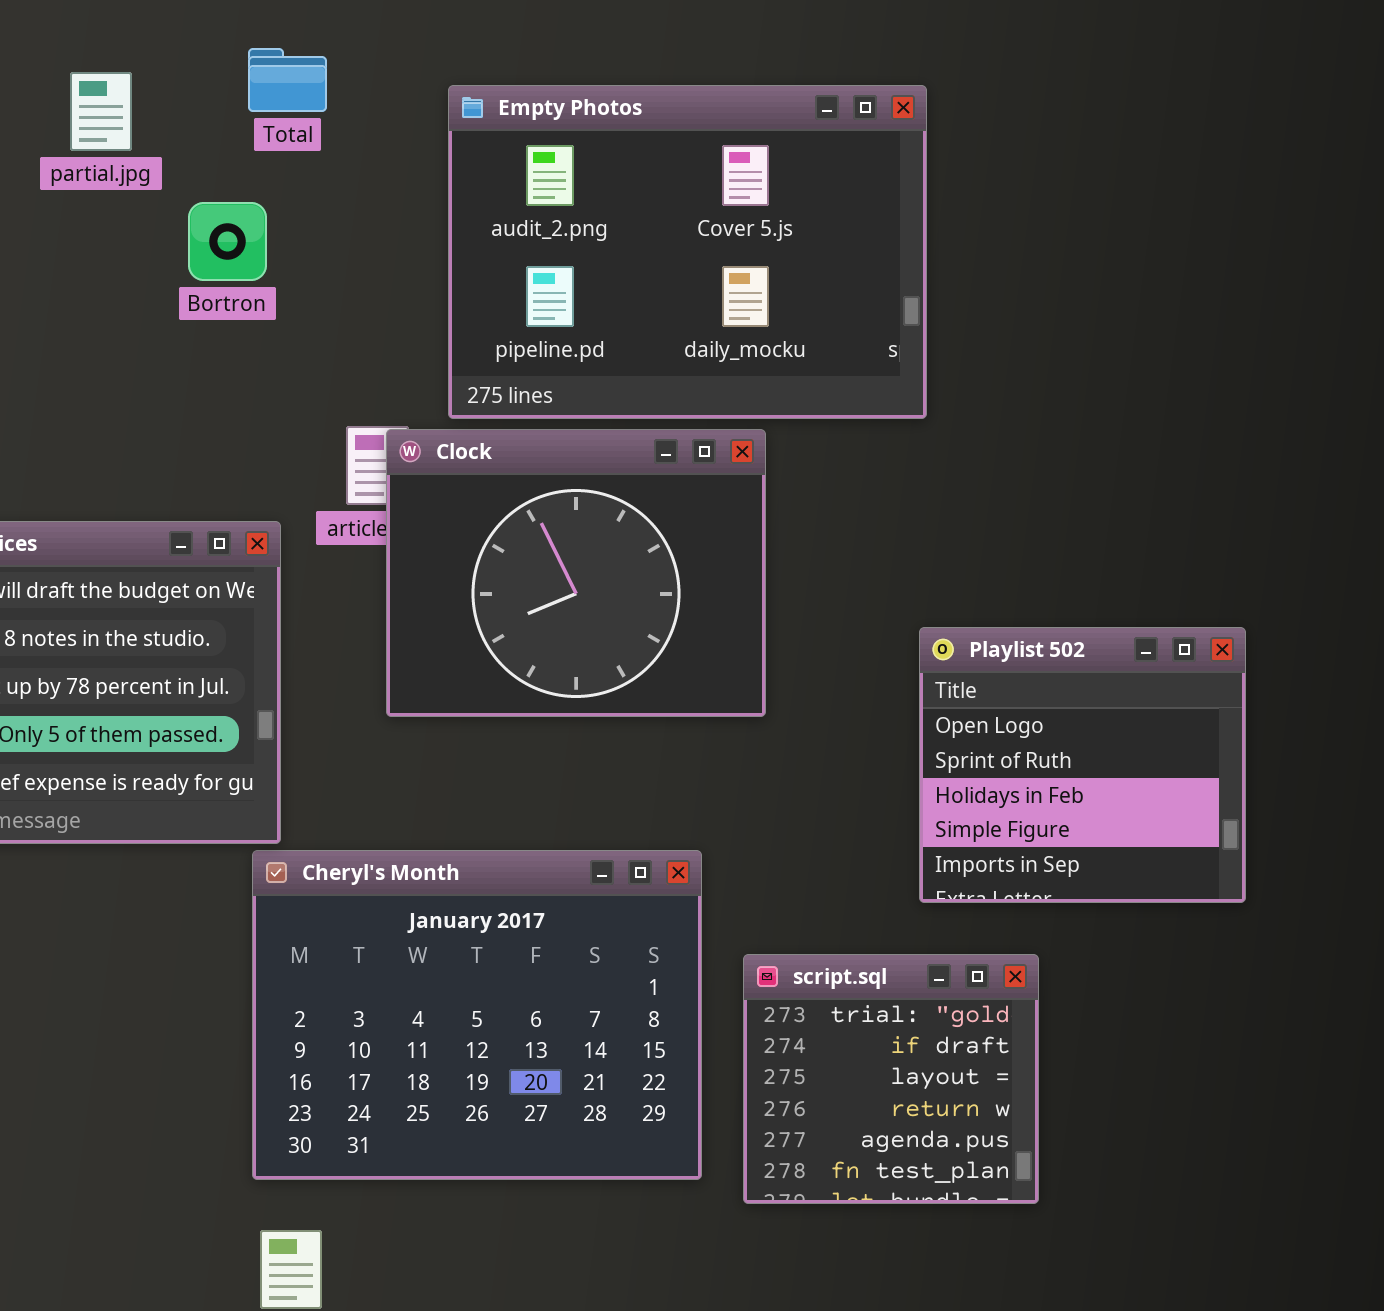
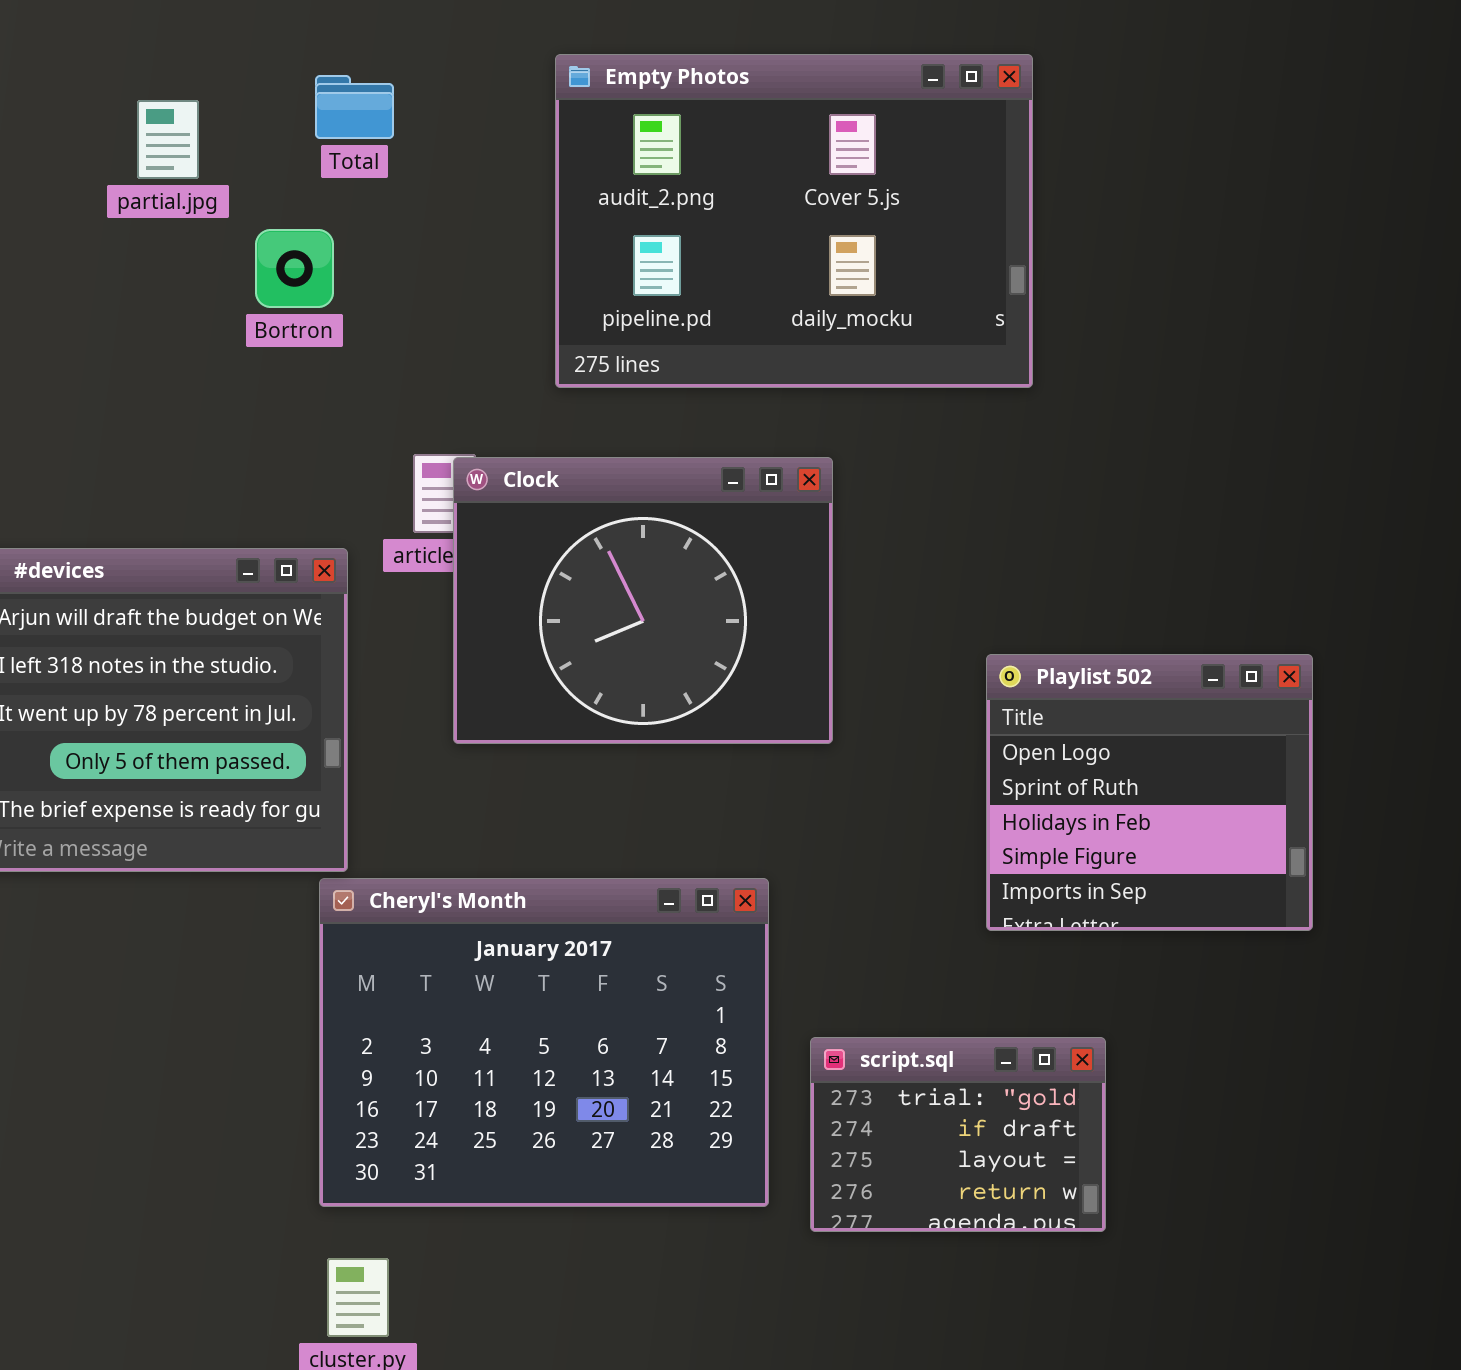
Empty Photos: [448,85,927,419] -> [555,54,1033,388], moved
script.sql: [743,954,1039,1204] -> [810,1037,1106,1232], resized

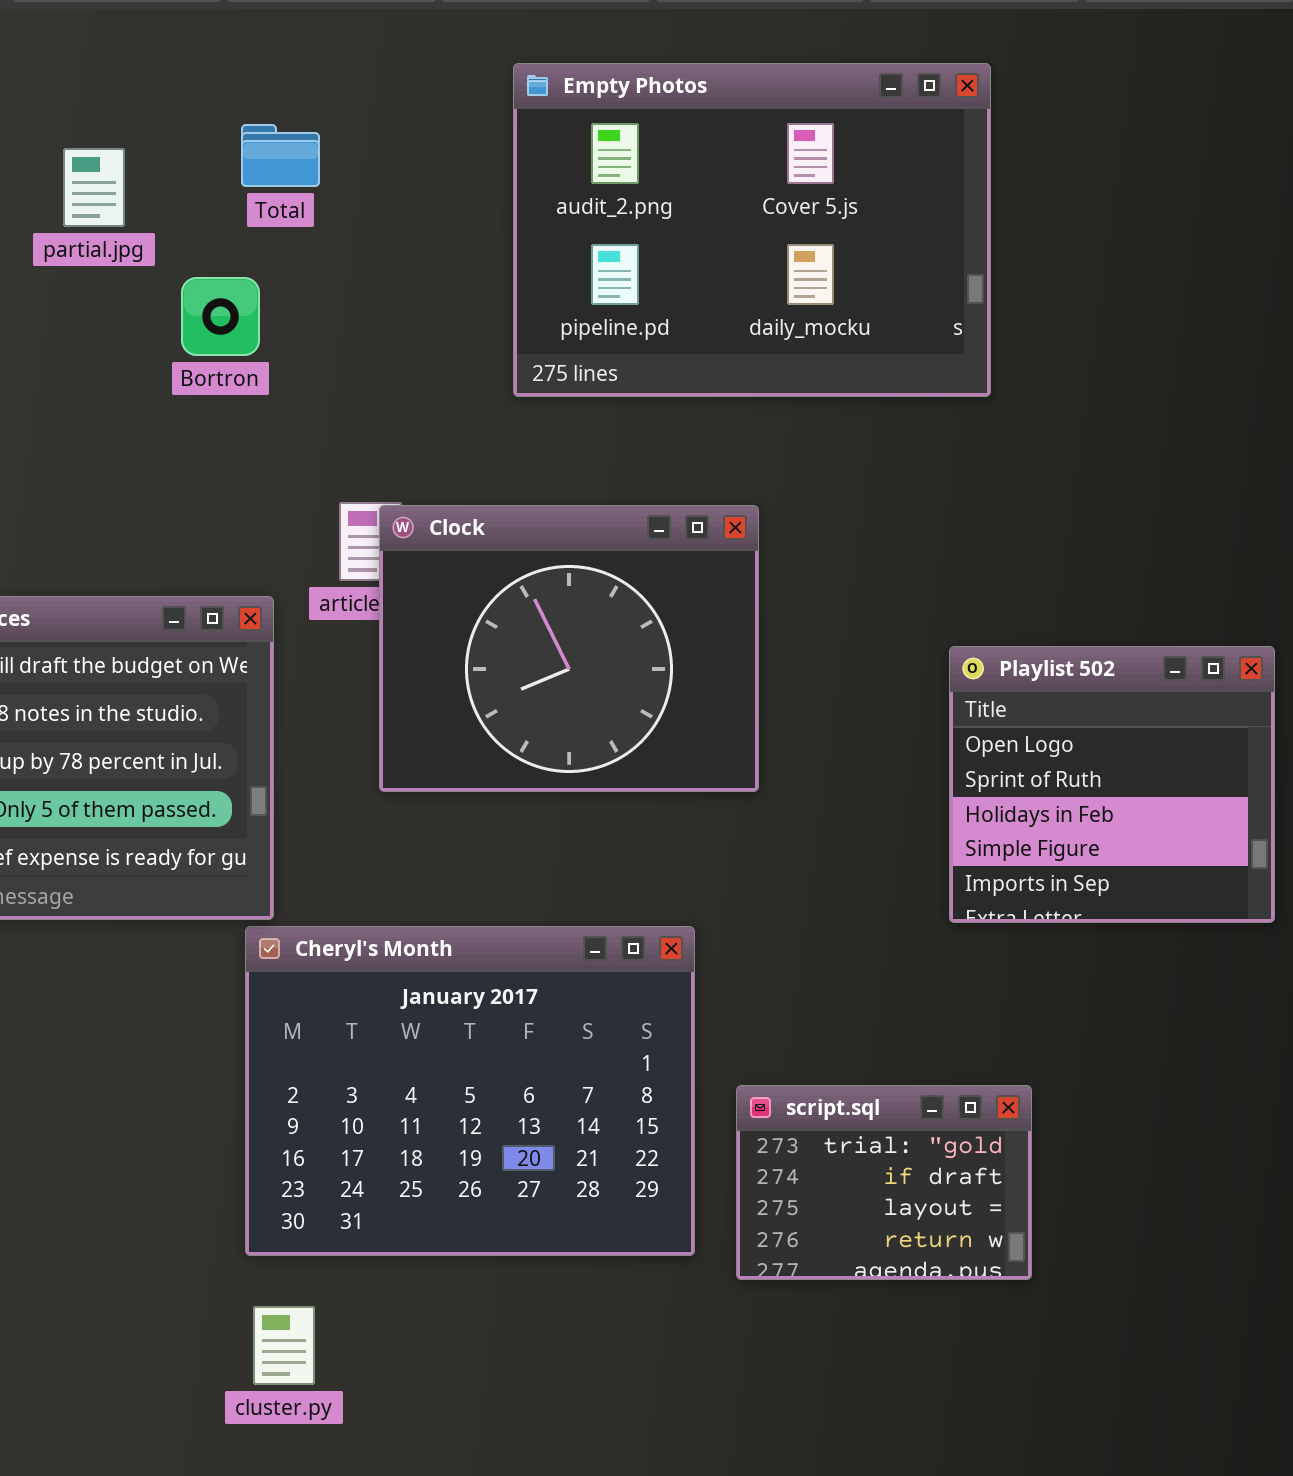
Empty Photos: [555,54,1033,388] -> [513,63,991,397], moved
Playlist 502: [986,654,1313,931] -> [949,646,1275,923], moved

